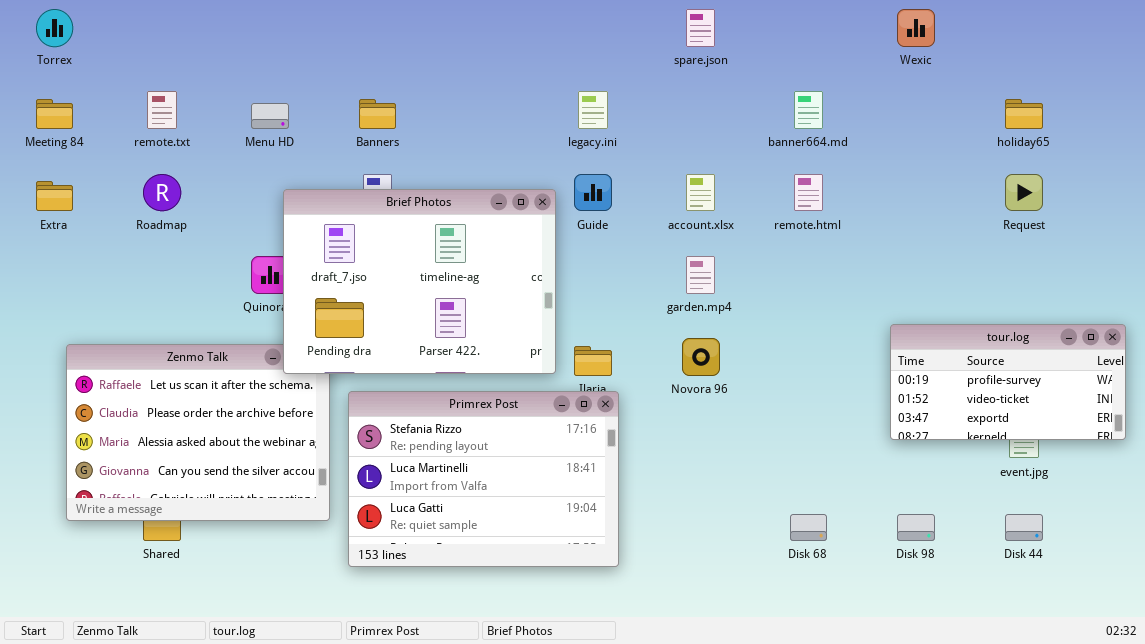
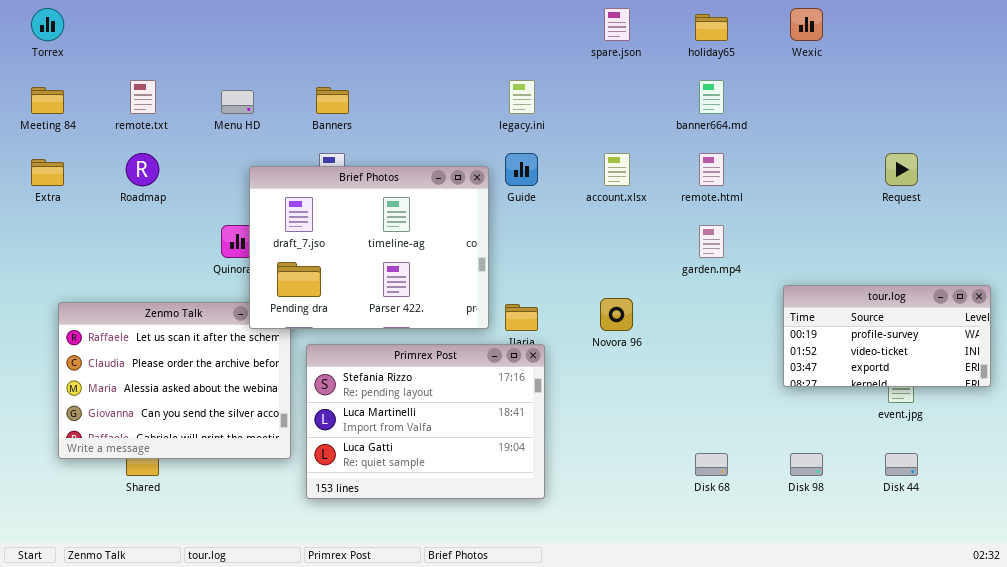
holiday65: [1005,99,1043,129] -> [695,14,728,41], moved
garden.mp4: [686,256,715,294] -> [699,225,724,258], moved

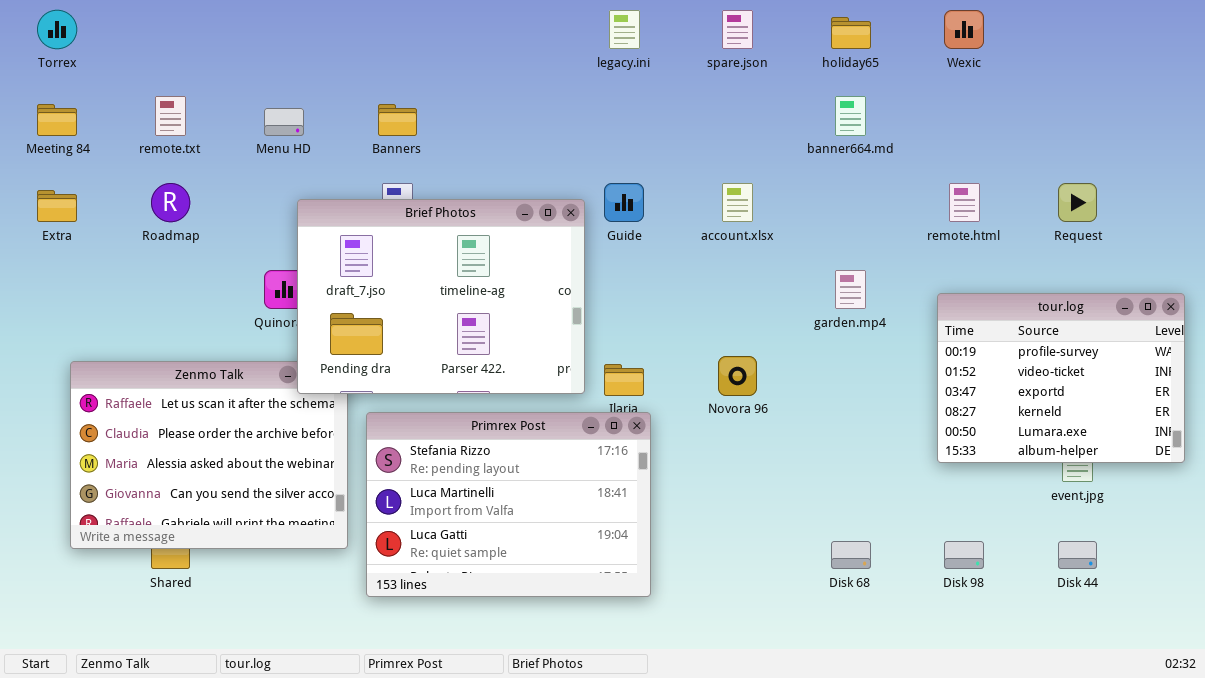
legacy.ini: [509,80,535,114] -> [609,10,640,49], moved
remote.html: [699,153,724,186] -> [949,183,980,222], moved
tour.log: [783,285,991,387] -> [937,293,1185,463], resized

